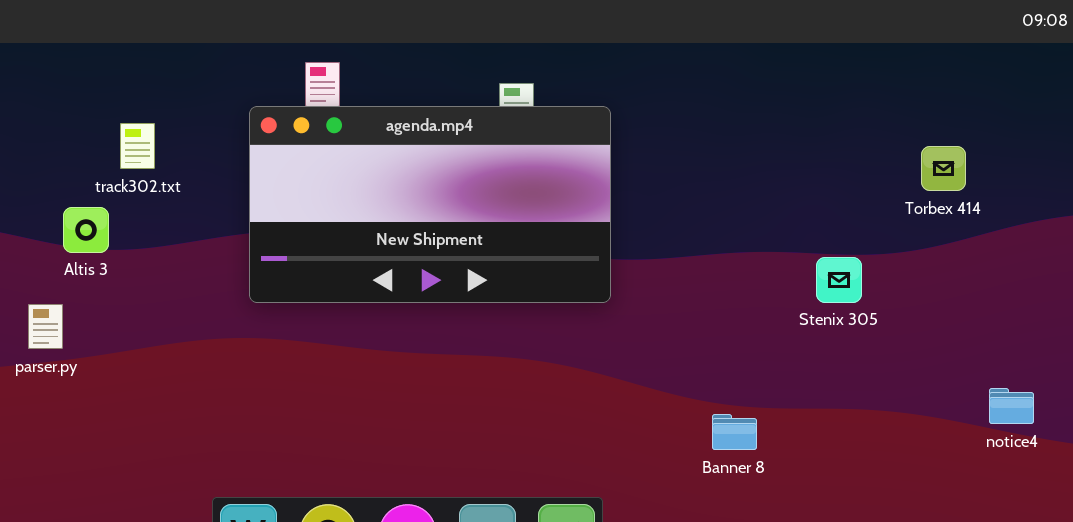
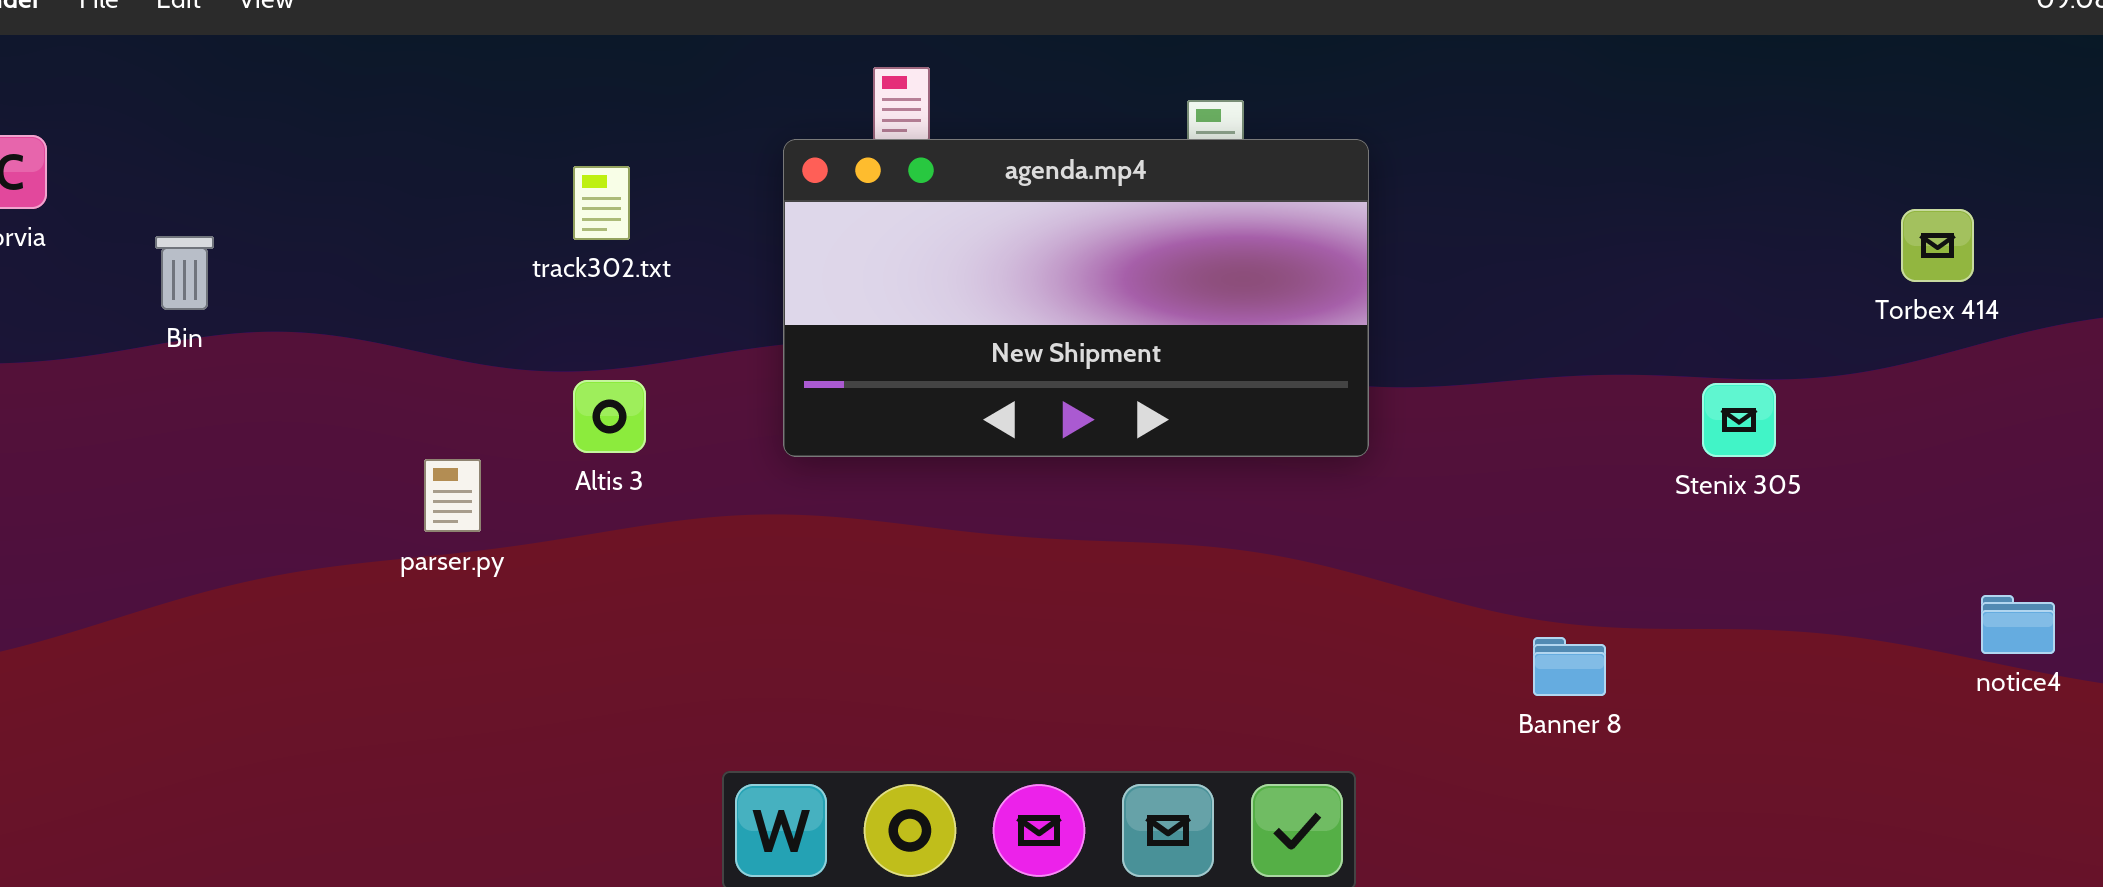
Torbex 414: [921,146,966,191] -> [1901,209,1974,282], moved
Altis 3: [63,207,109,253] -> [573,380,646,453], moved

